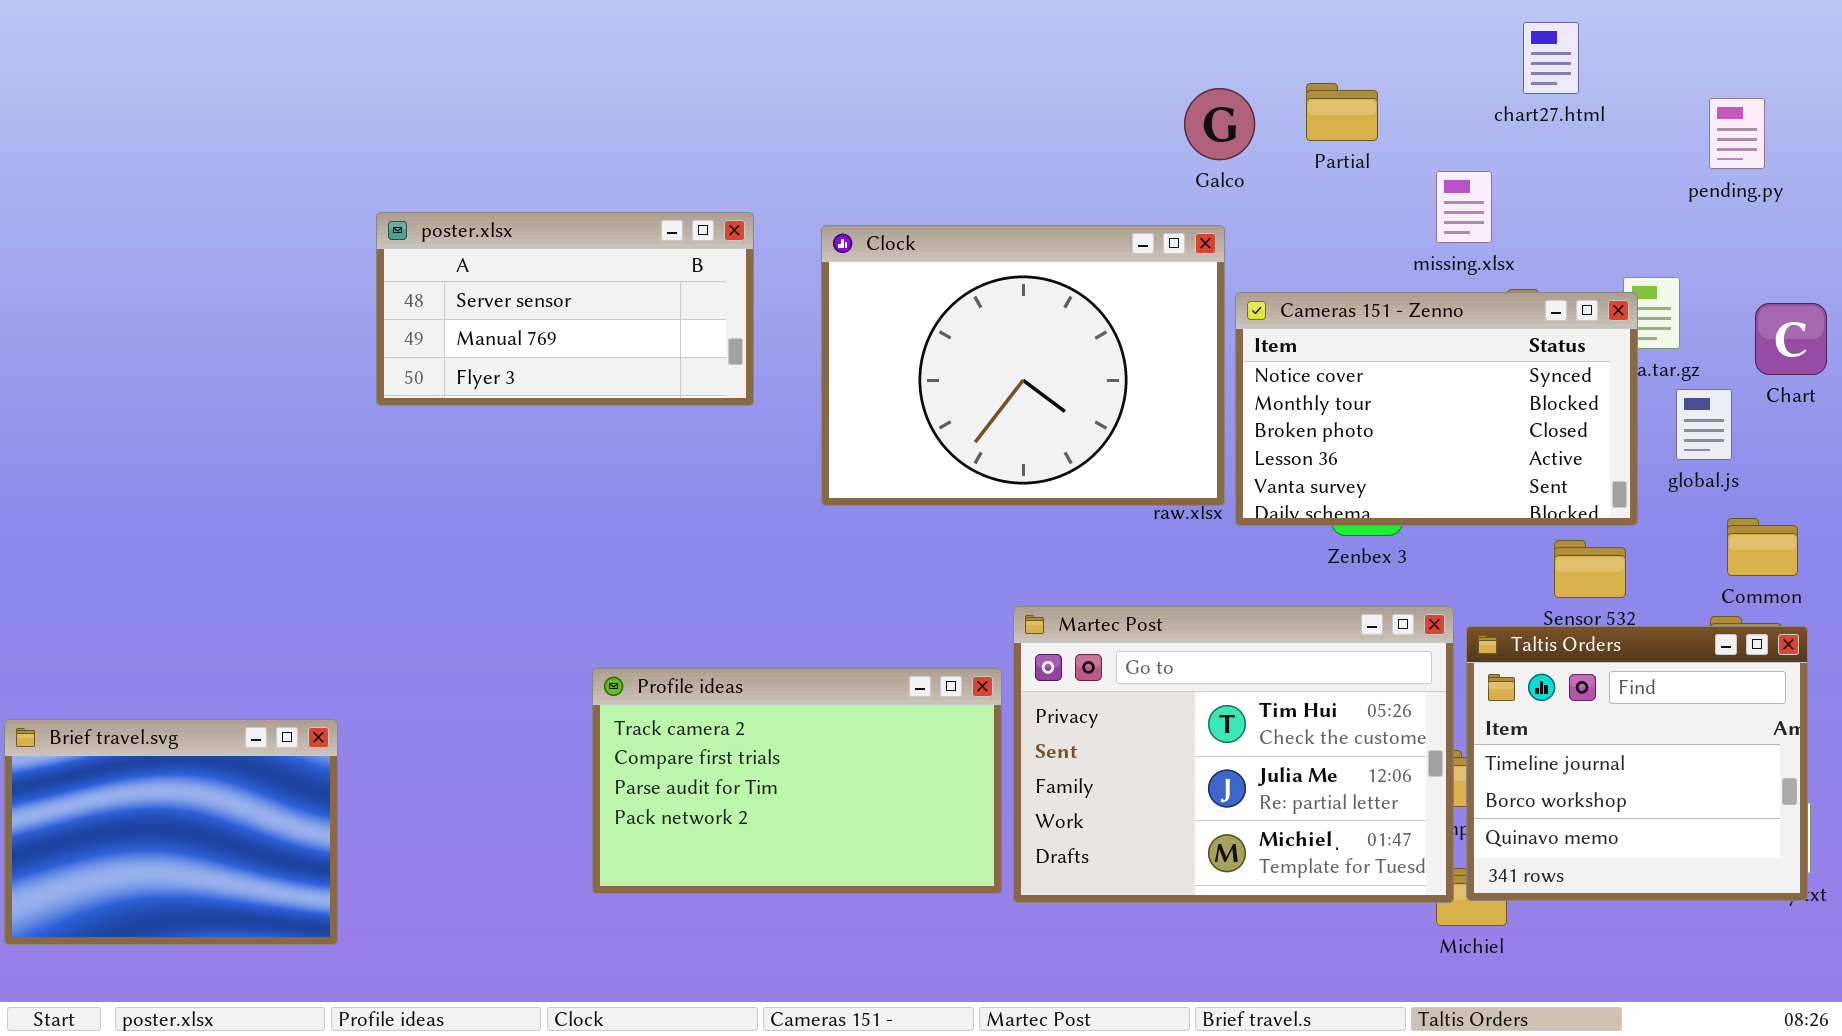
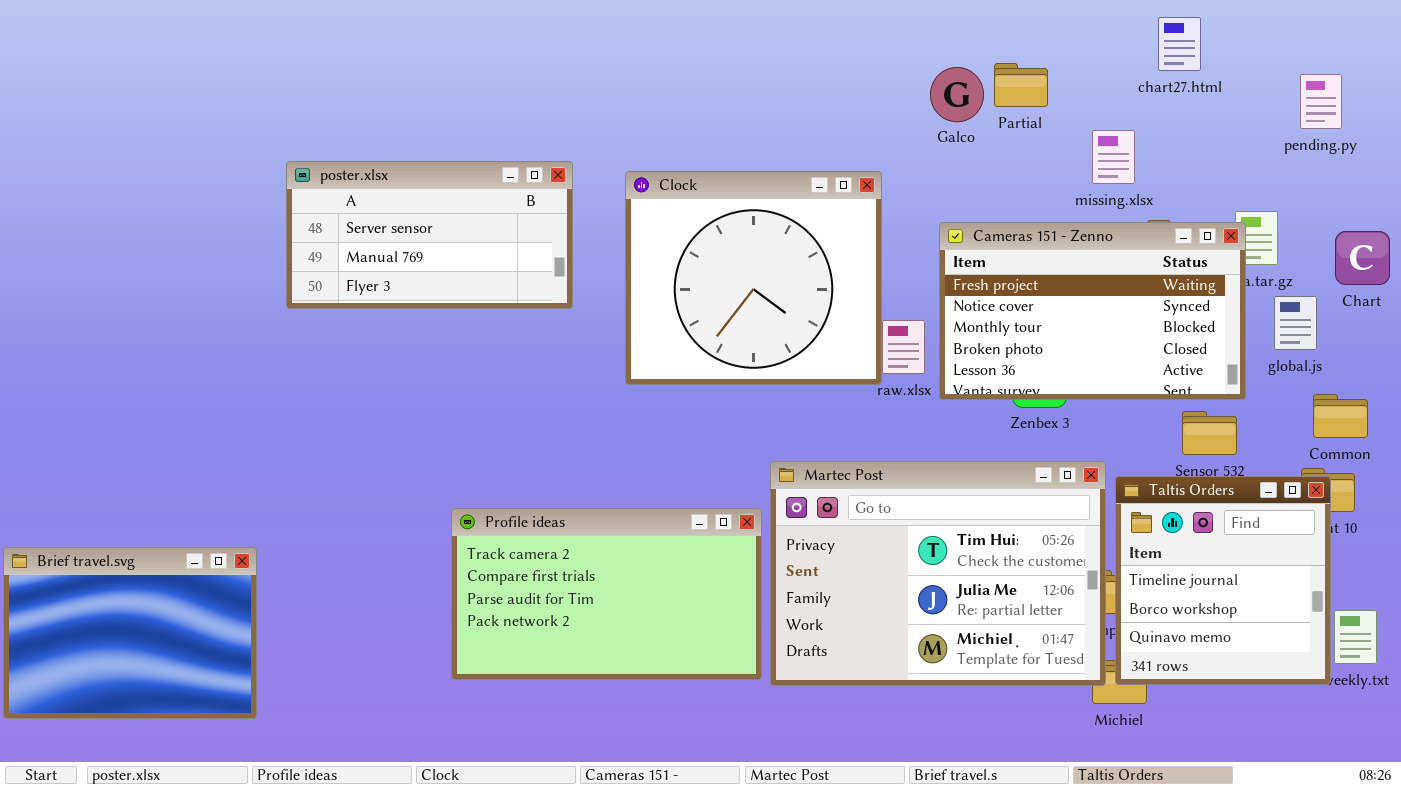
Galco: [1184,88,1255,160] -> [930,67,984,122], moved
Clock: [821,225,1225,506] -> [625,171,882,385], resized
Cameras 151 - Zenno: [1235,292,1638,526] -> [939,222,1246,400], scrolled up 1 row
Taltis Orders: [1466,626,1808,901] -> [1115,476,1331,685], resized

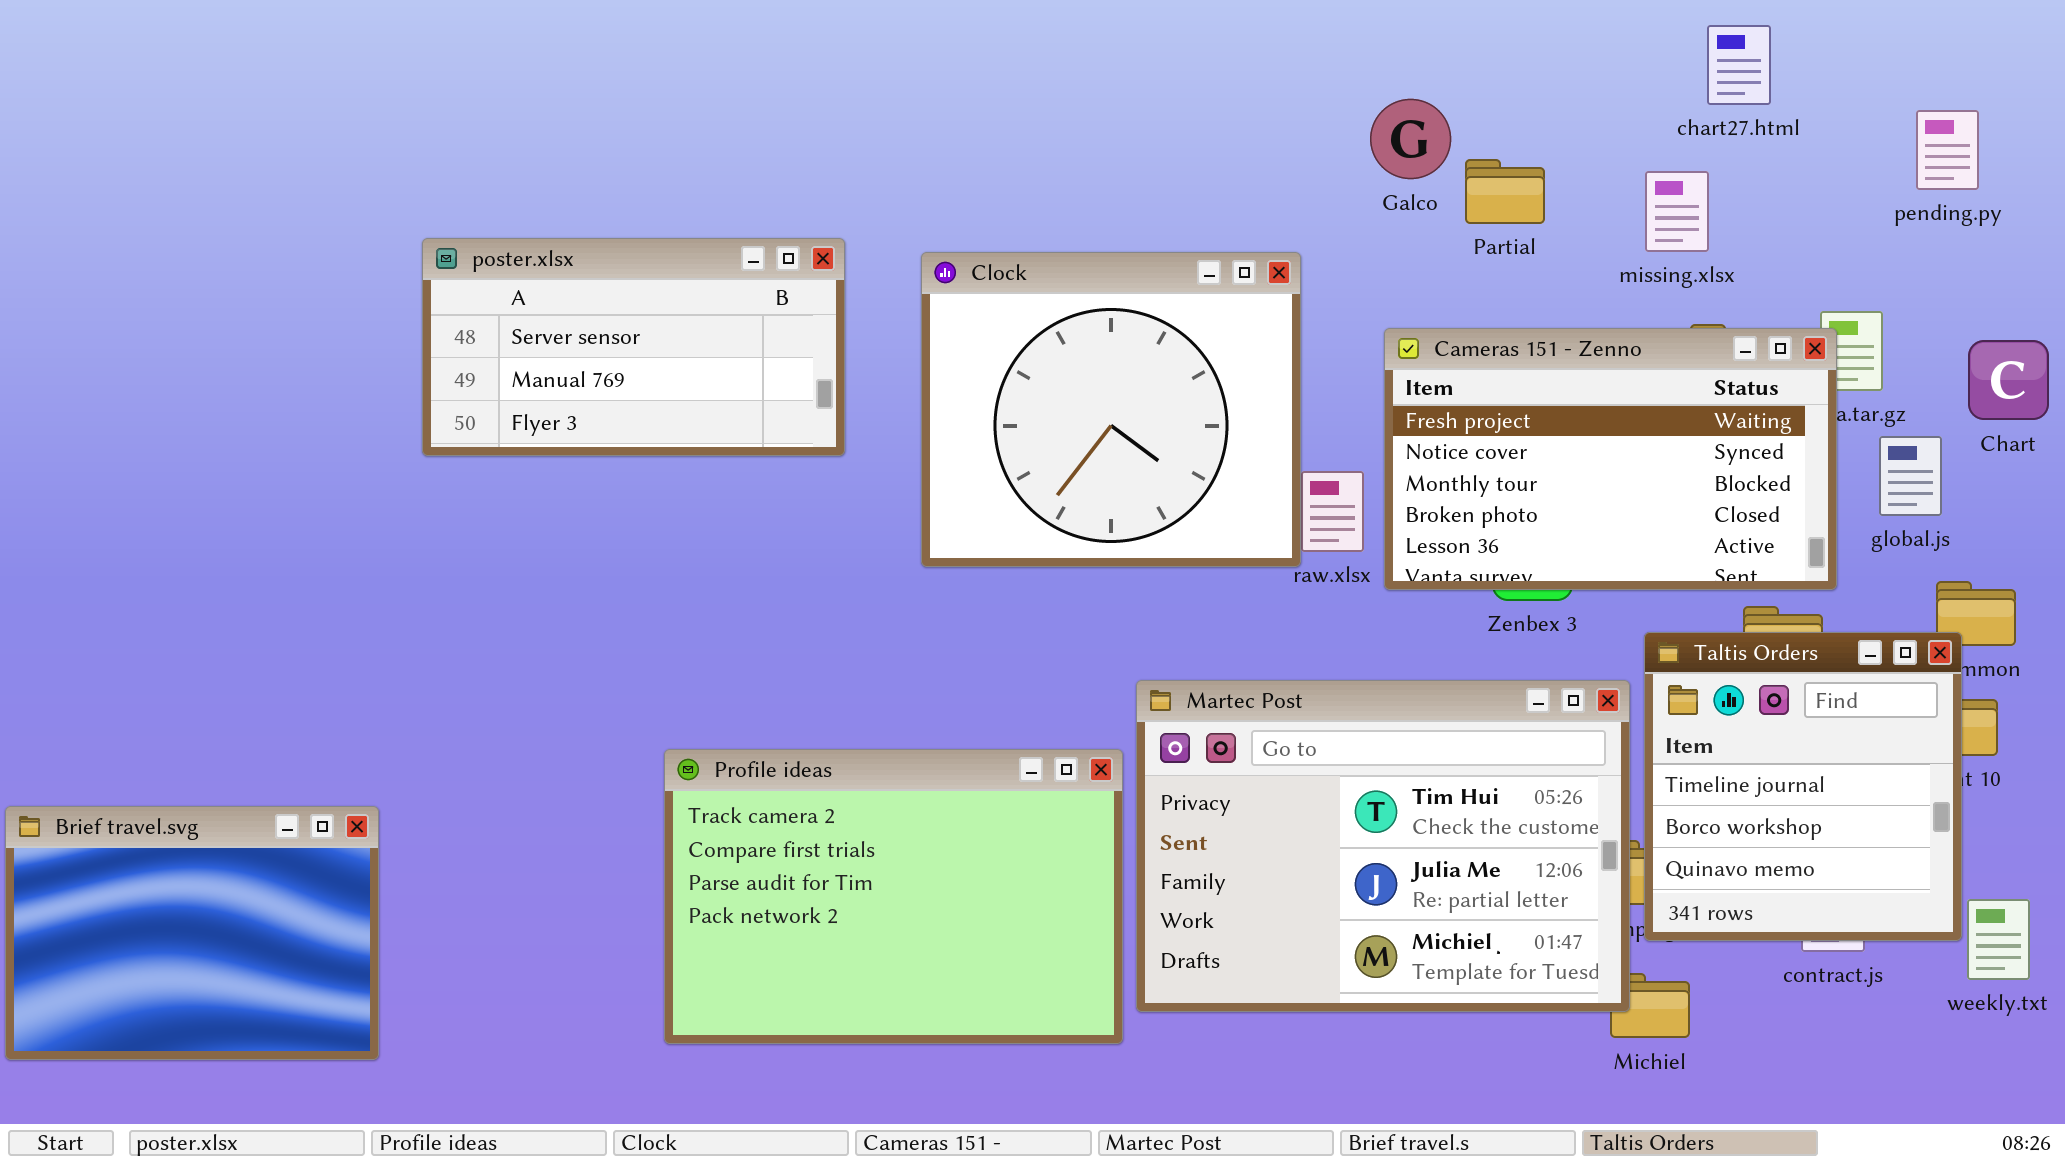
Partial: [994,63,1048,107] -> [1465,159,1545,224], moved
missing.xlsx: [1092,130,1135,184] -> [1645,171,1709,252], moved
Taltis Orders: [1115,476,1331,685] -> [1644,632,1962,941], moved
Profile ideas: [451,508,762,680] -> [664,749,1123,1044], resized

